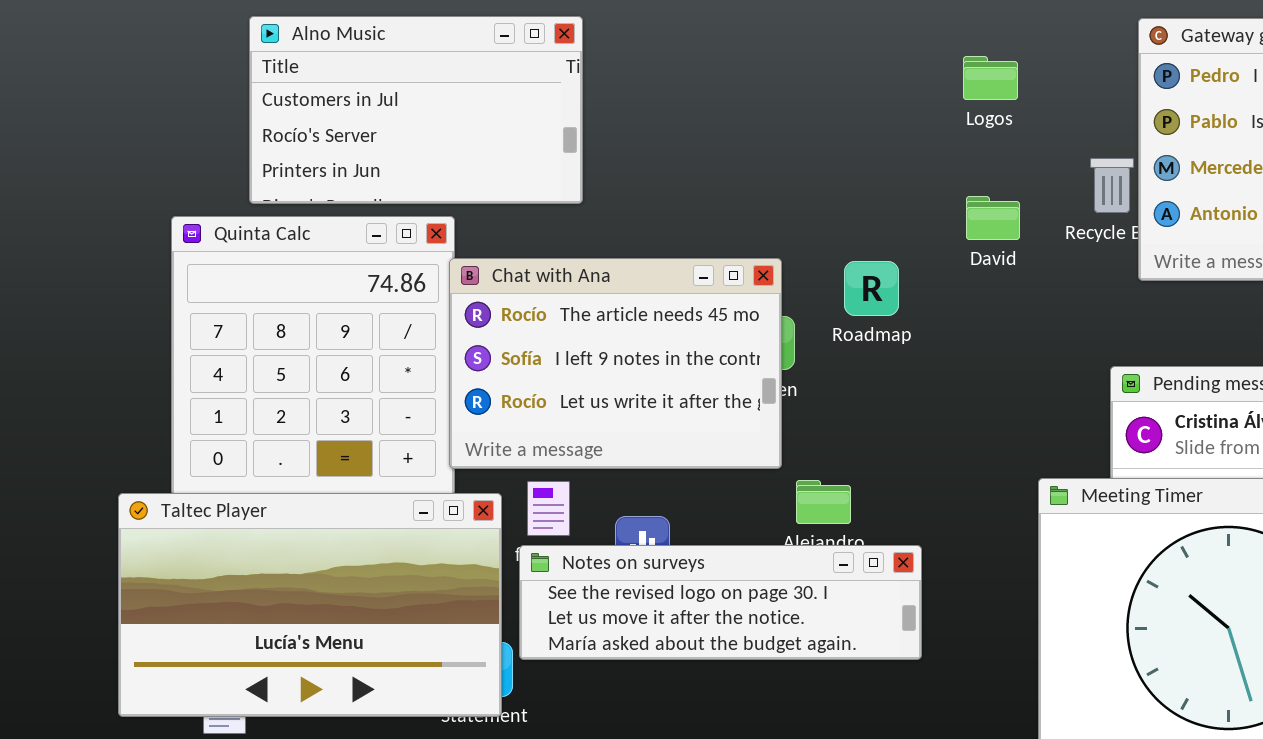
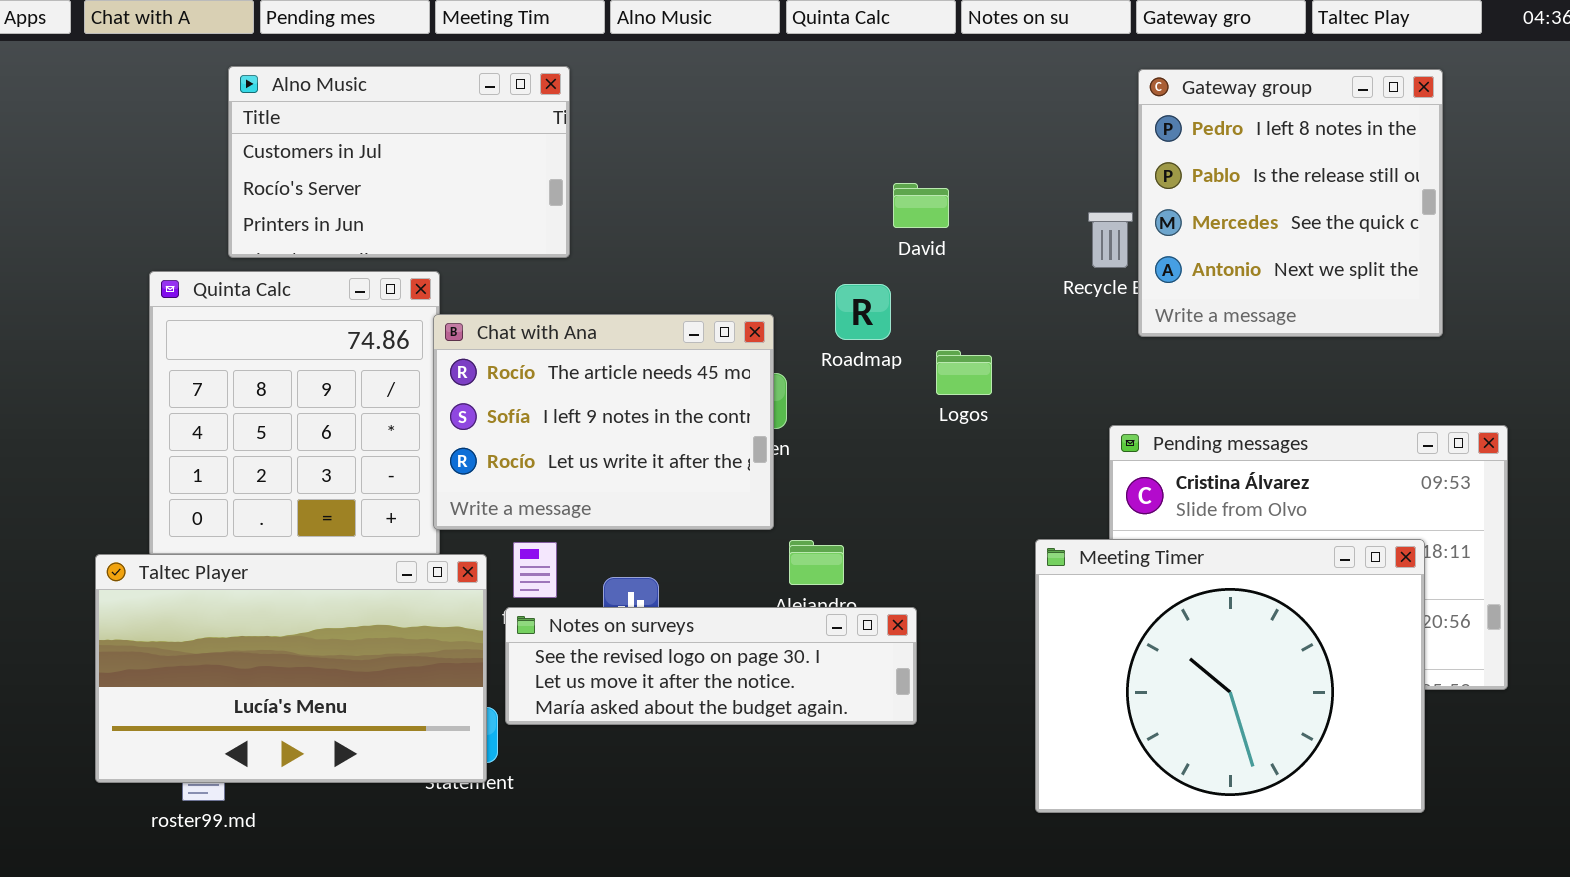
Logos: [963,56,1018,100] -> [936,350,992,395], moved
David: [966,196,1020,240] -> [893,183,949,228], moved
Roadmap: [844,261,899,316] -> [835,284,891,340], moved

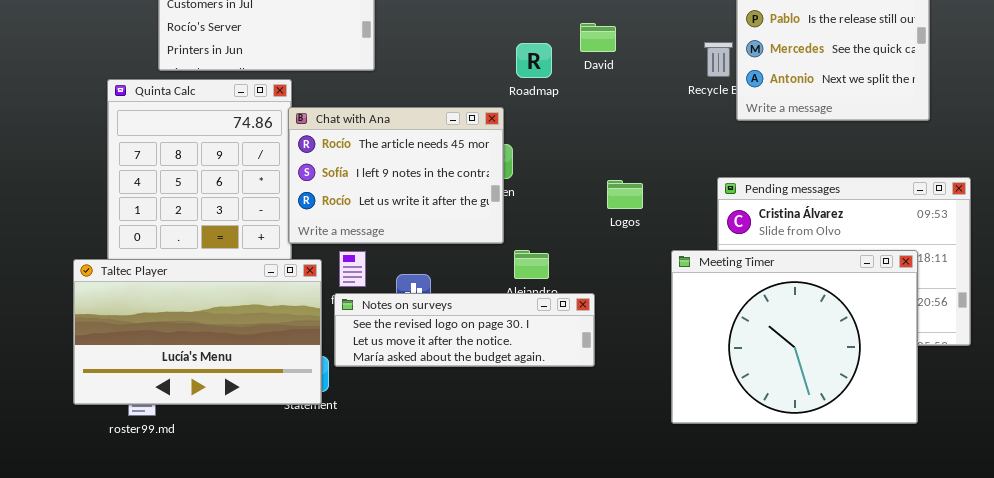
Roadmap: [835,284,891,340] -> [516,43,552,78], moved
Logos: [936,350,992,395] -> [607,180,643,209], moved

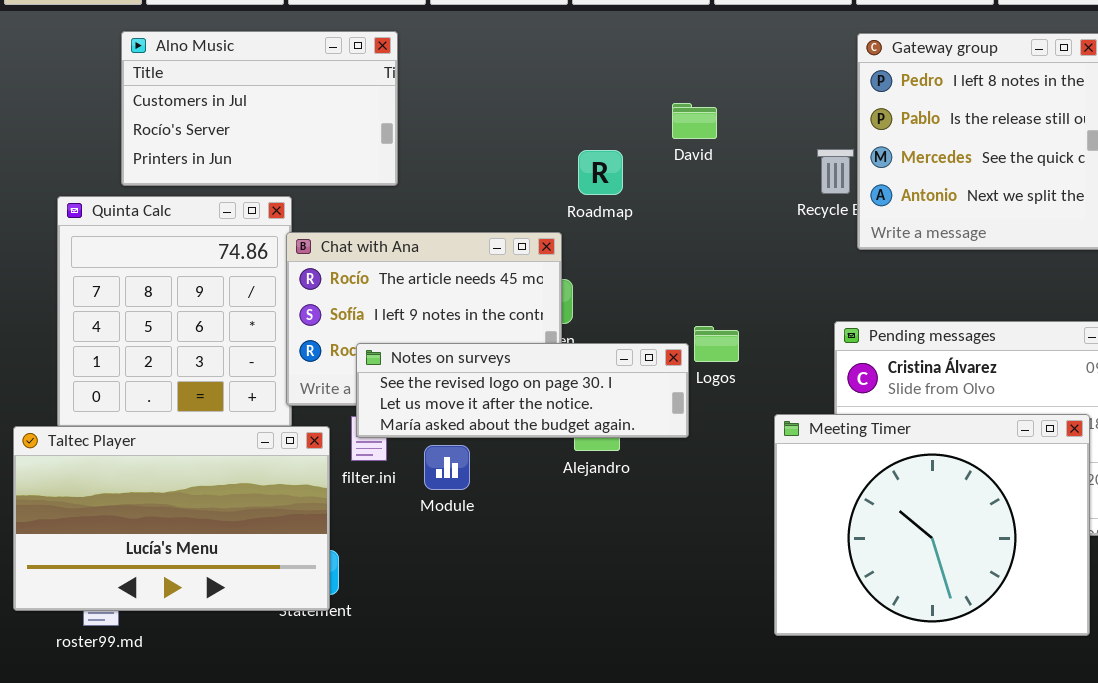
David: [580,23,616,52] -> [672,103,717,139], moved
Notes on surveys: [334,293,595,367] -> [356,343,689,438], moved

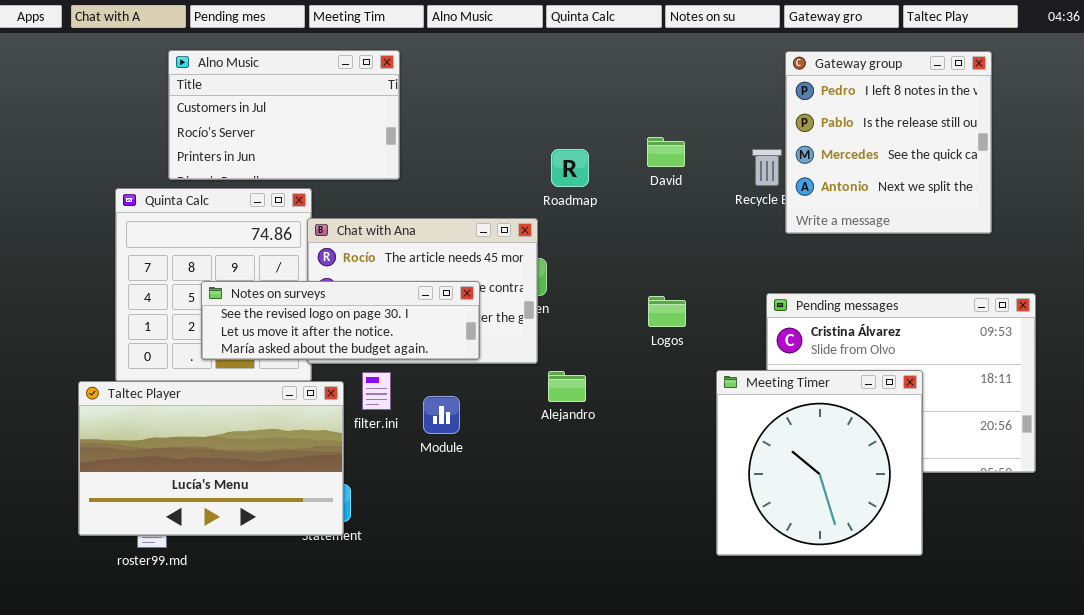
David: [672,103,717,139] -> [647,137,685,167], moved
Notes on surveys: [356,343,689,438] -> [201,281,480,360], moved
Meeting Timer: [774,414,1090,636] -> [716,370,923,556], resized

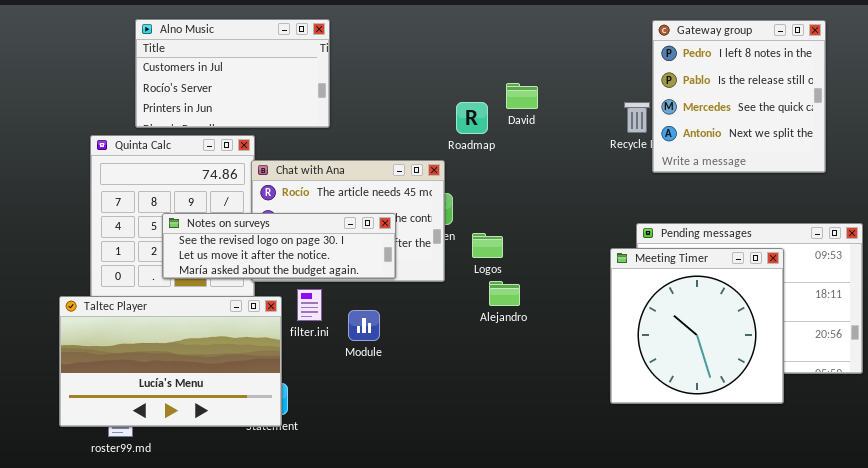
David: [647,137,685,167] -> [506,83,538,109], moved
Logos: [648,296,686,327] -> [472,233,503,258], moved
Meeting Timer: [716,370,923,556] -> [610,248,784,404], moved
Alejandro: [548,371,586,402] -> [489,281,520,306], moved

